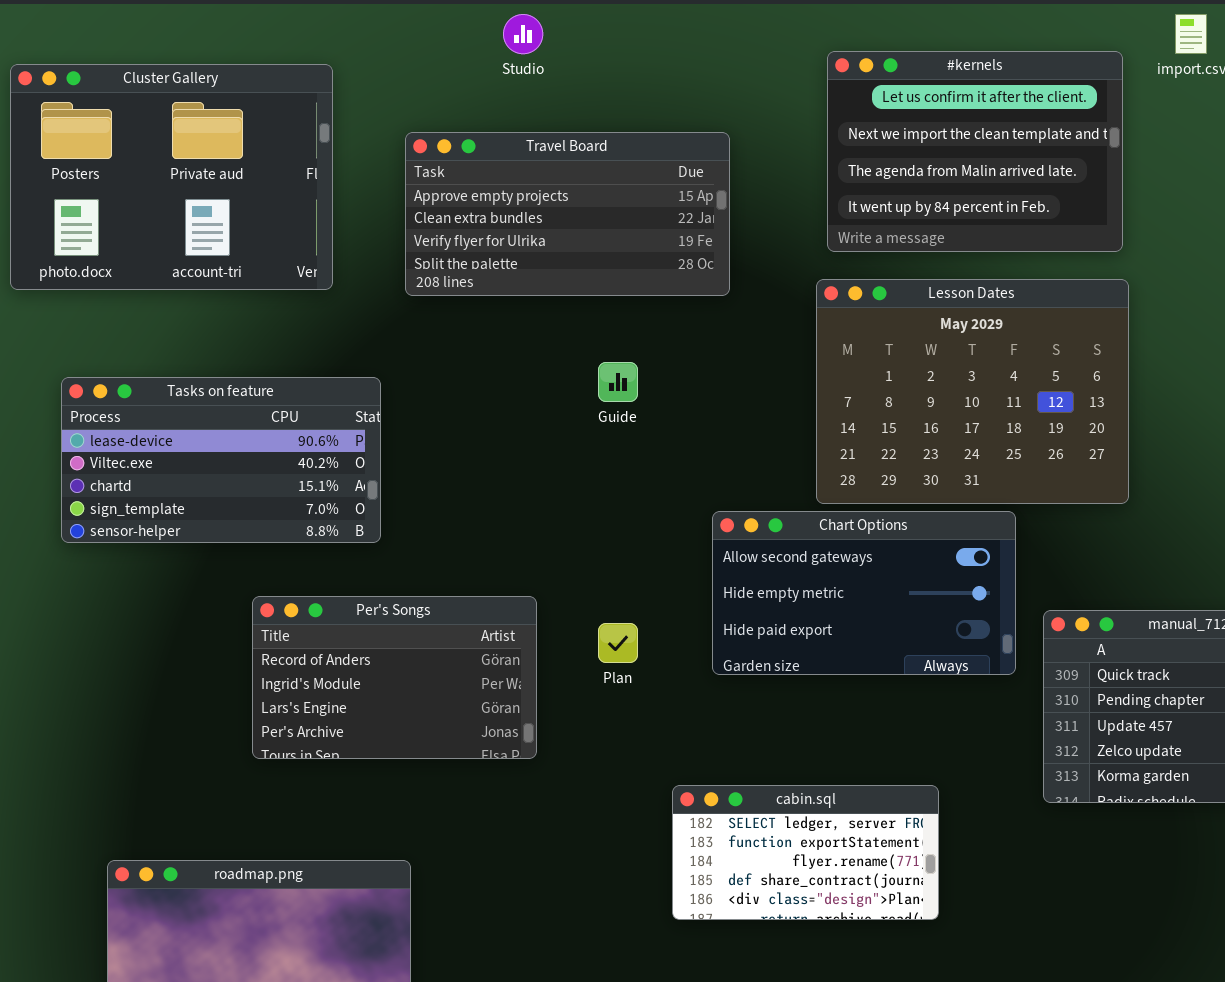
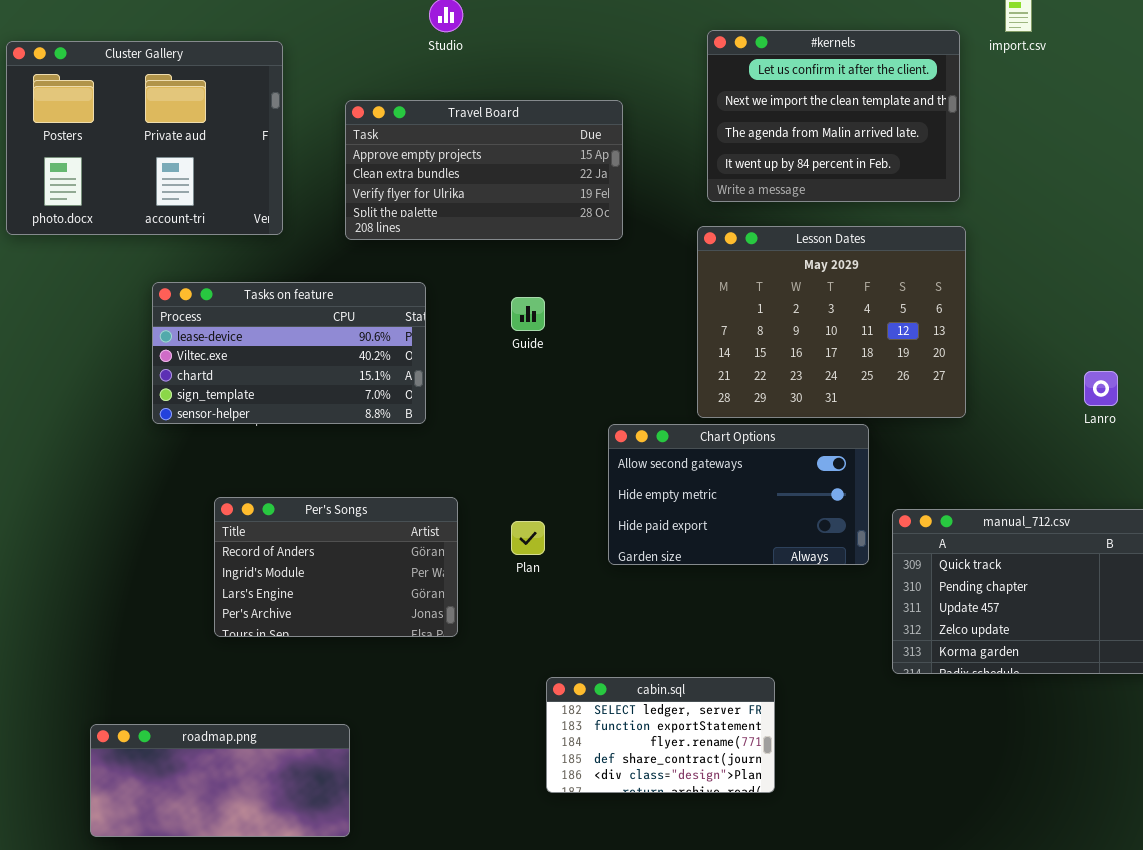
Tasks on feature: [61,377,381,543] -> [152,282,426,424], moved
cabin.sql: [672,785,939,920] -> [546,677,775,793], moved

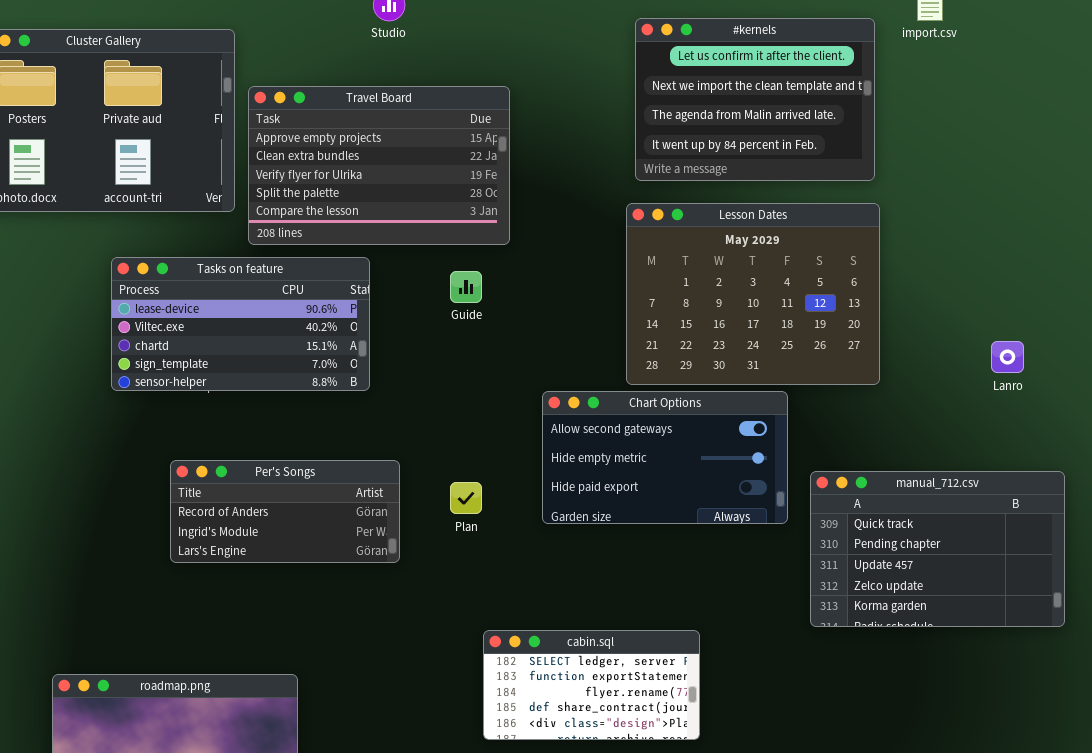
Travel Board: [345,100,623,240] -> [248,86,510,245], moved, resized
Per's Songs: [214,497,458,637] -> [170,460,400,563], resized

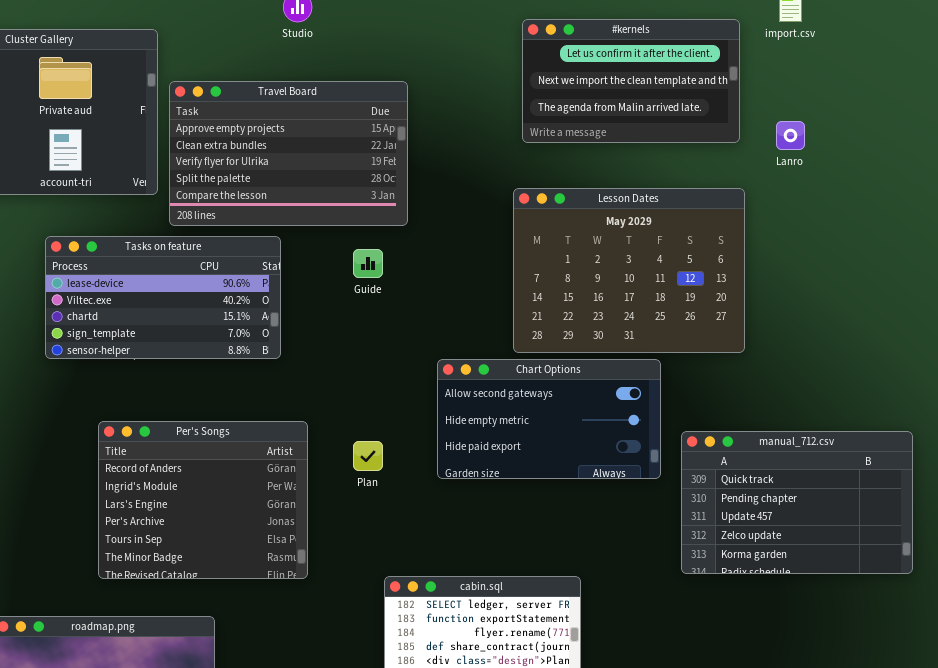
#kernels: [635,18,875,181] -> [522,19,740,143], resized
Lanro: [991,341,1024,373] -> [776,121,805,150], moved
Per's Songs: [170,460,400,563] -> [98,421,308,579], resized

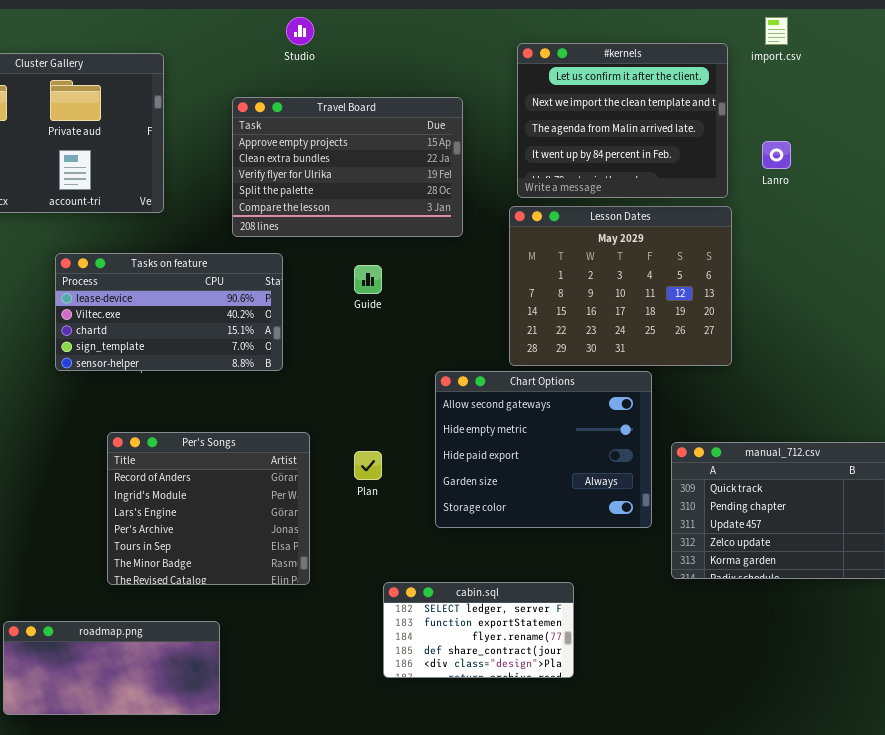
#kernels: [522,19,740,143] -> [517,43,728,198], resized
Travel Board: [169,81,408,226] -> [232,97,463,237], moved
Chart Options: [437,359,661,479] -> [435,371,652,528], resized

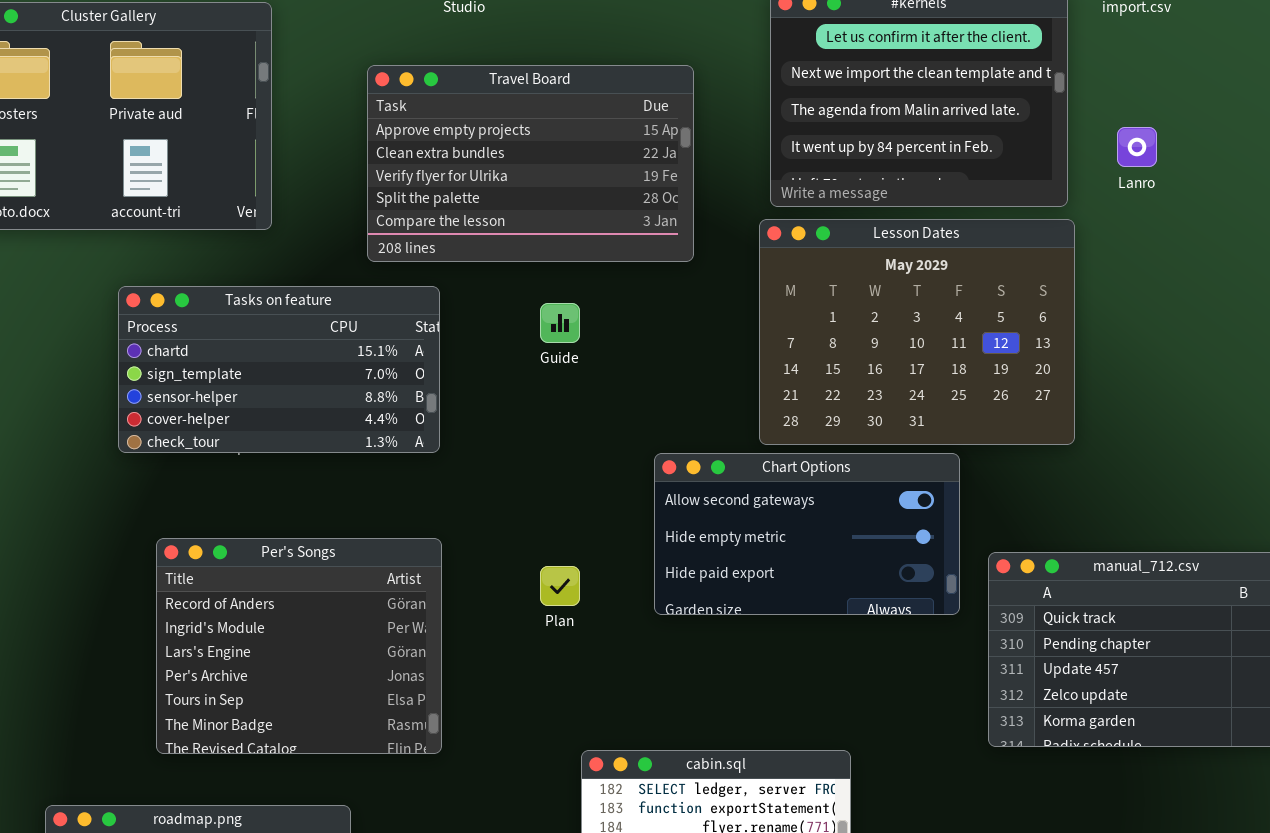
Tasks on feature: [55,253,283,371] -> [118,286,440,453], scrolled down 2 rows
Chart Options: [435,371,652,528] -> [654,453,960,615], resized
Per's Songs: [107,432,310,585] -> [156,538,442,754], moved

